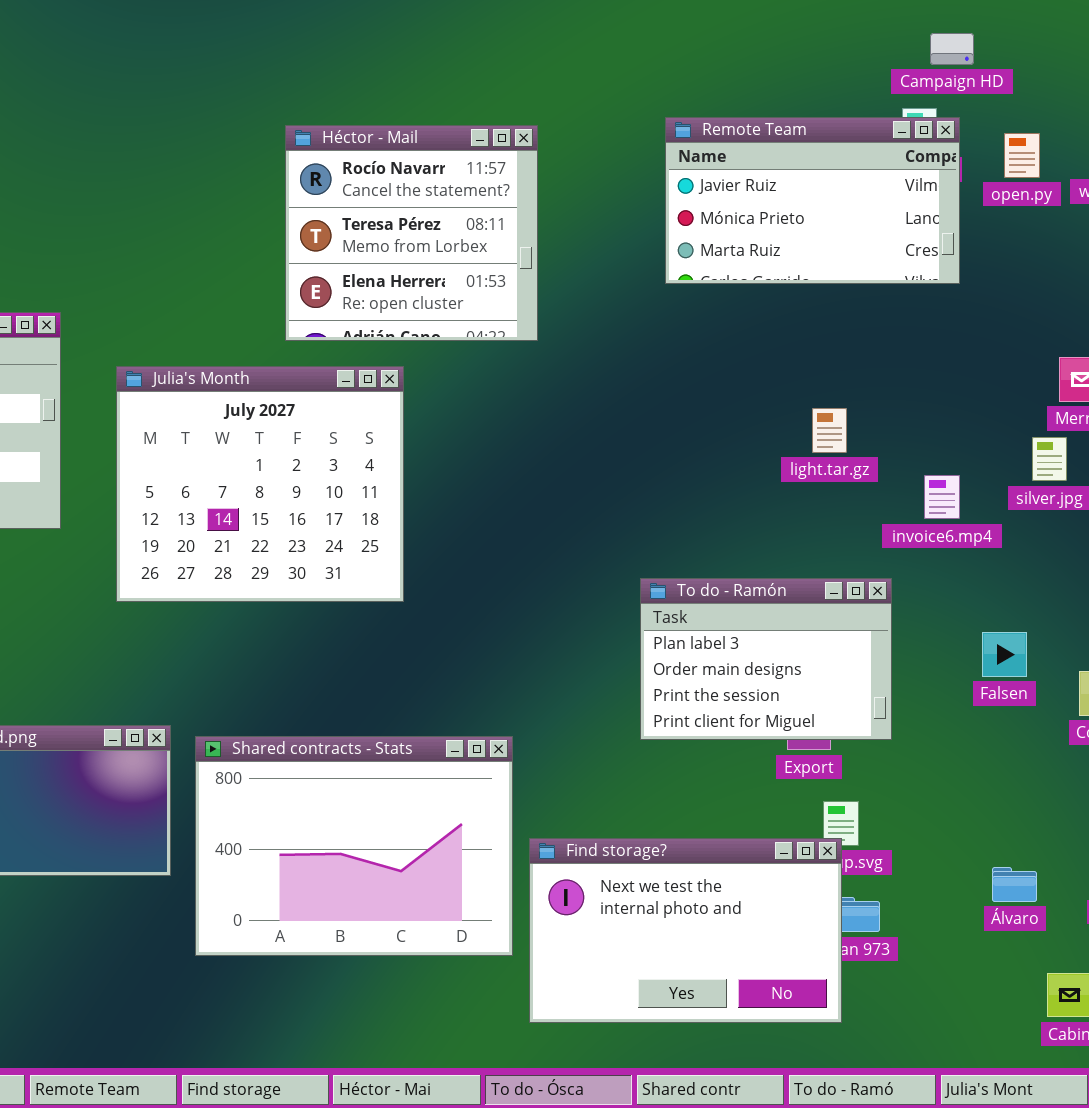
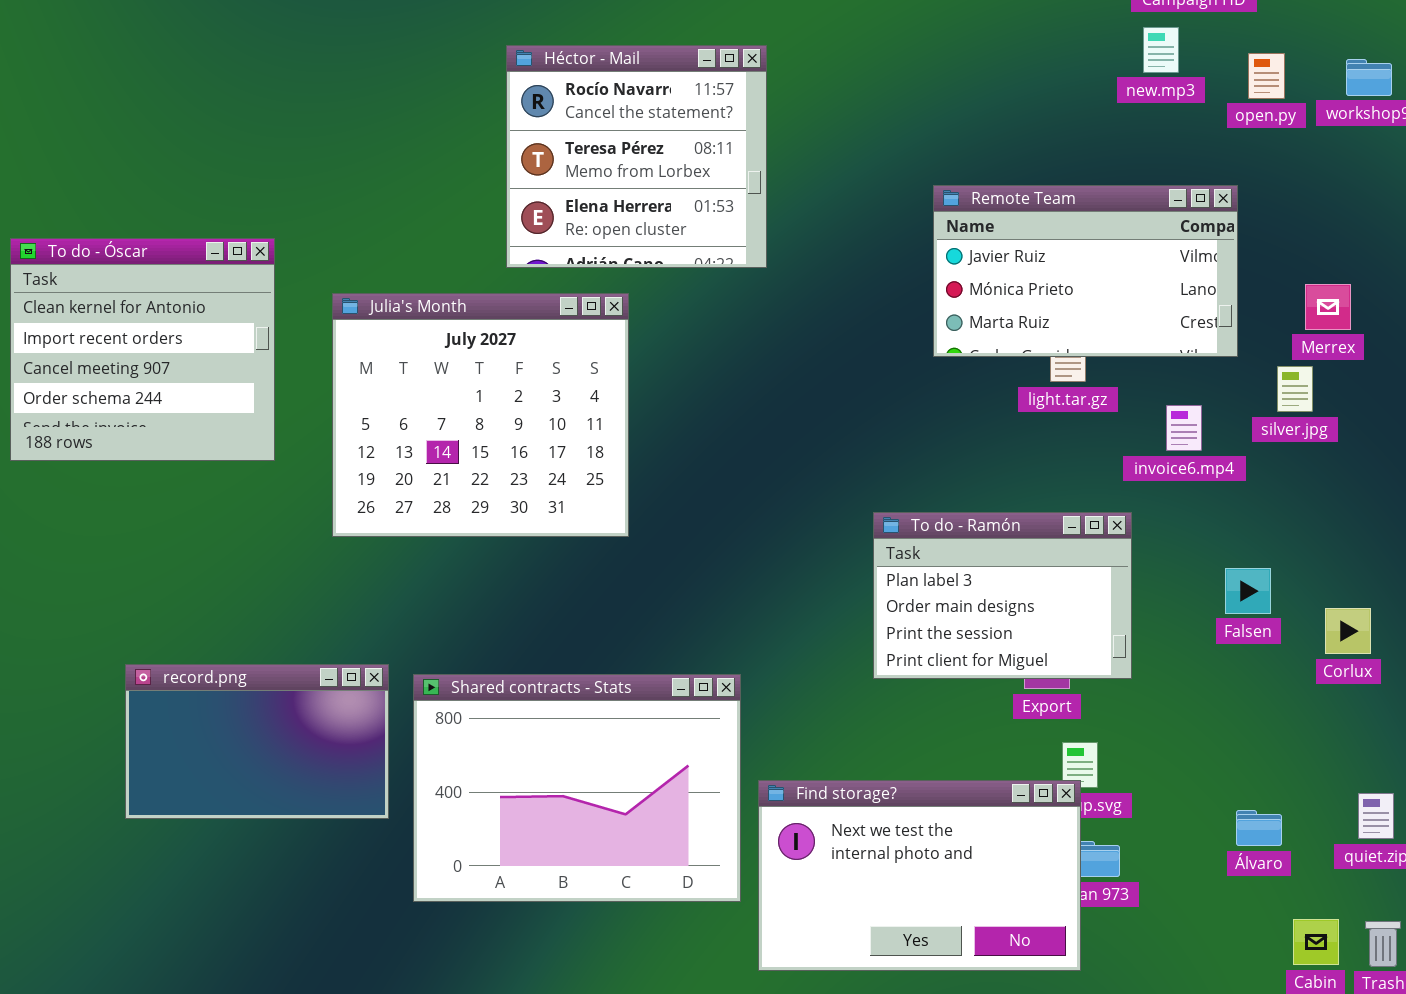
Remote Team: [665,117,960,284] -> [933,185,1238,357], moved

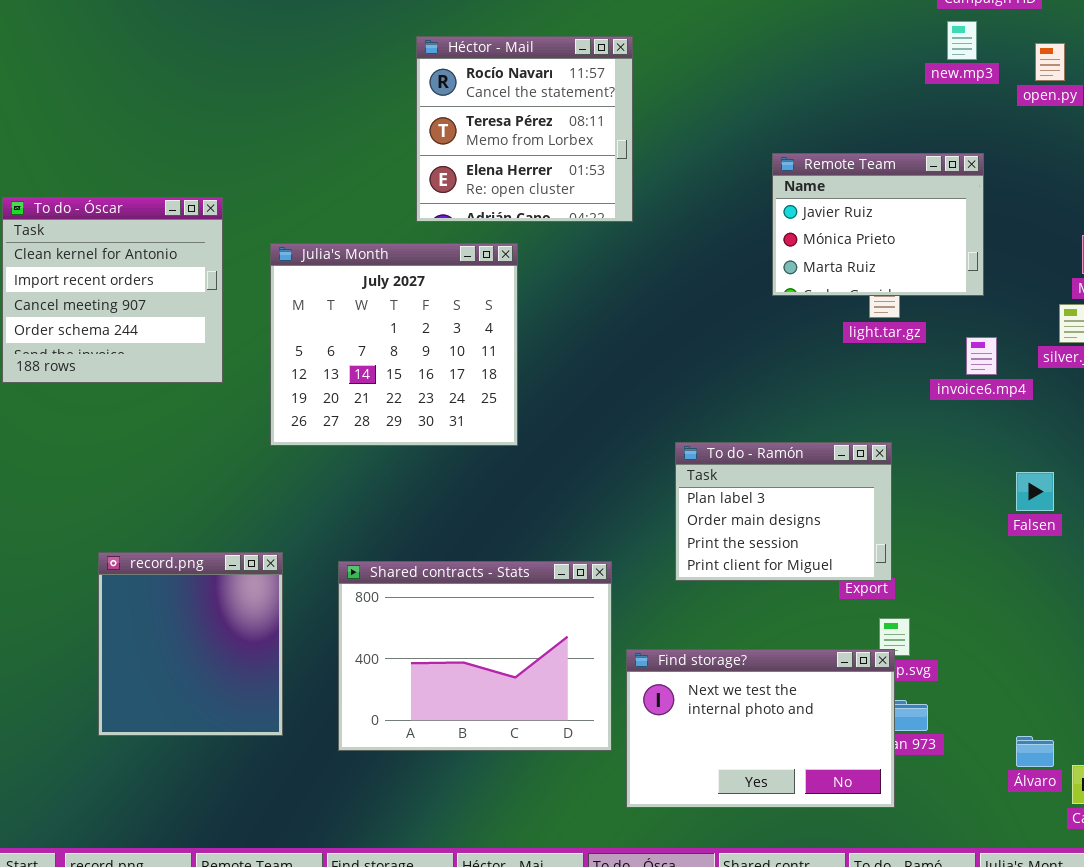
Remote Team: [933,185,1238,357] -> [772,153,984,296], resized
To do - Ramón: [873,512,1132,679] -> [675,442,892,581], moved
record.png: [125,664,389,819] -> [98,552,283,736], resized
Álvaro: [1236,810,1282,846] -> [1016,736,1054,767], moved

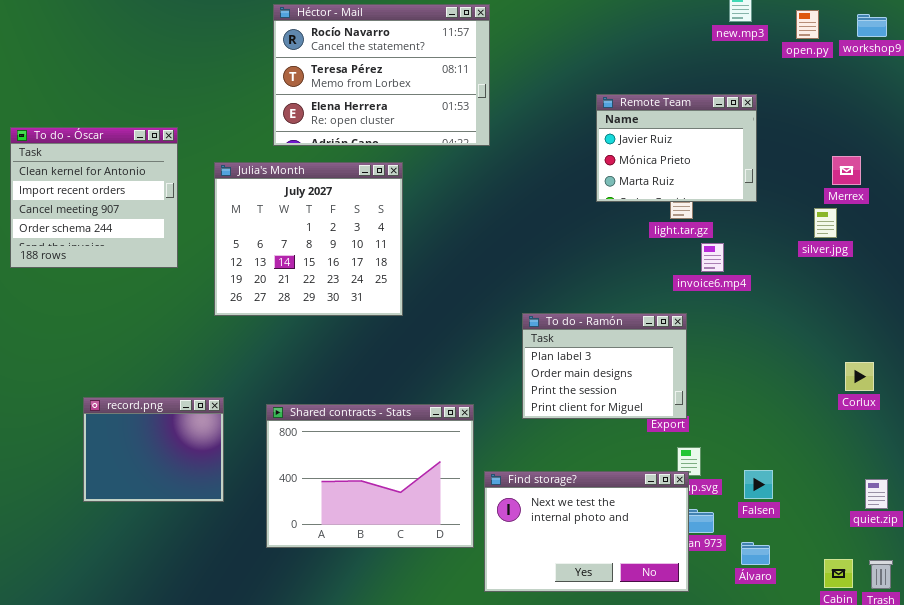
Héctor - Mail: [416,36,633,222] -> [273,4,490,146], resized
invoice6.mp4: [966,337,997,375] -> [701,243,724,272], moved
Falsen: [1016,472,1054,511] -> [744,470,773,499], moved
record.png: [98,552,283,736] -> [83,397,224,502], resized
Álvaro: [1016,736,1054,767] -> [741,542,770,565], moved

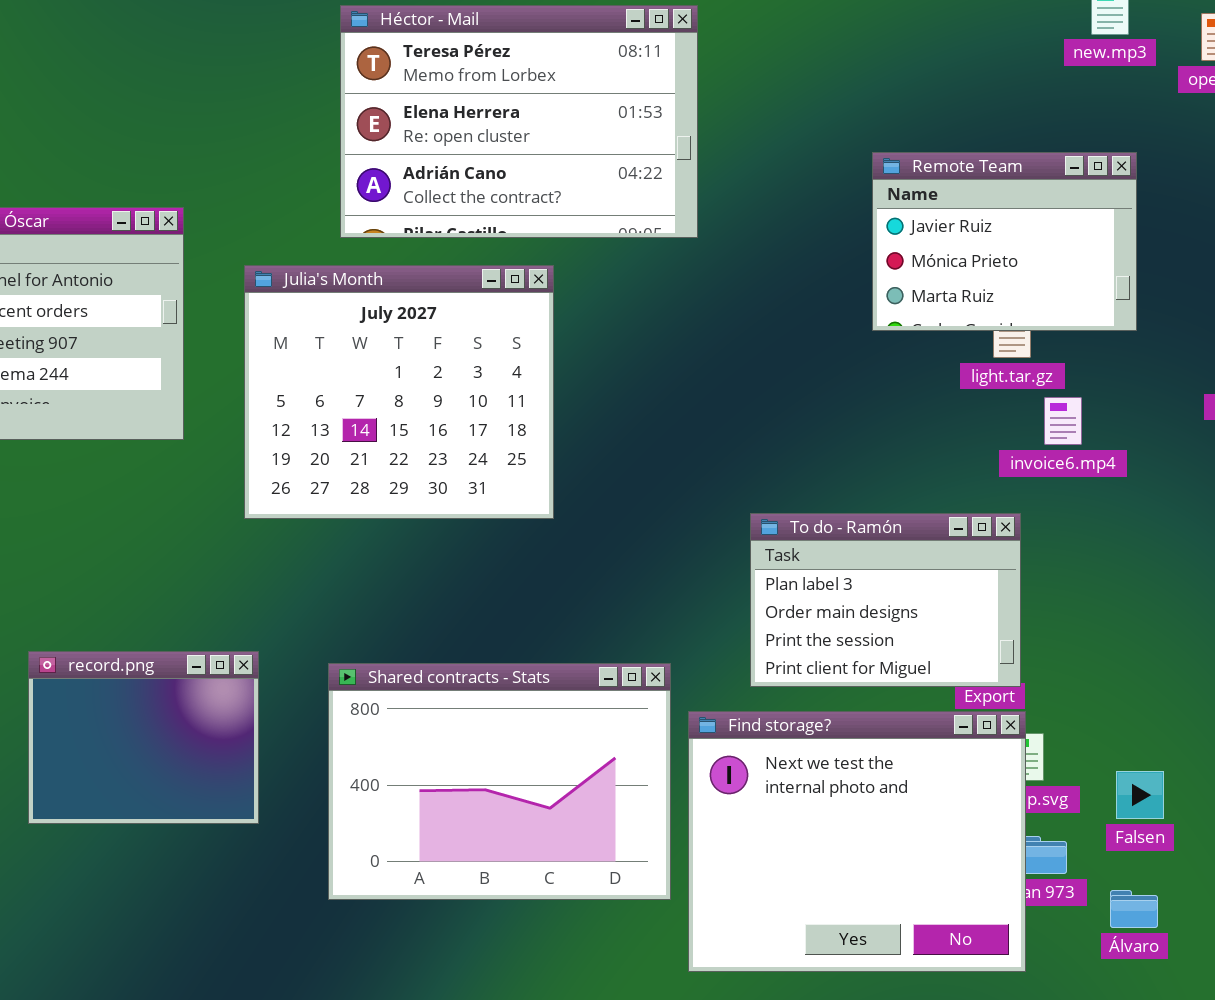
Héctor - Mail: [273,4,490,146] -> [340,5,698,238], scrolled down 1 row
Find storage?: [484,471,689,592] -> [688,711,1026,972], resized

